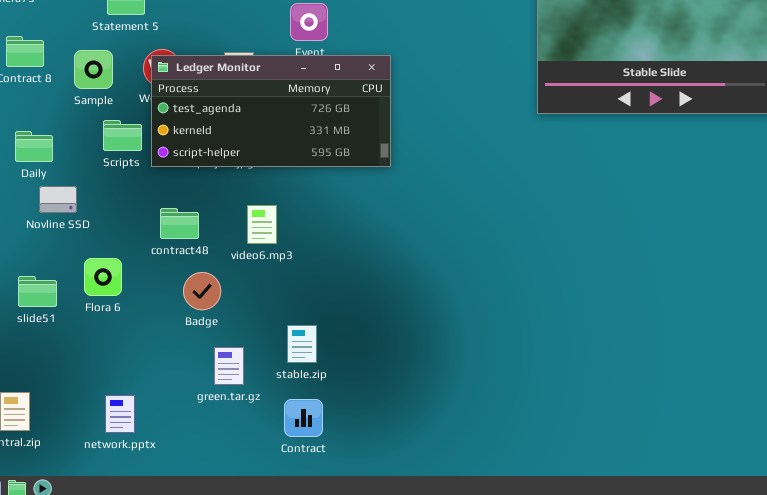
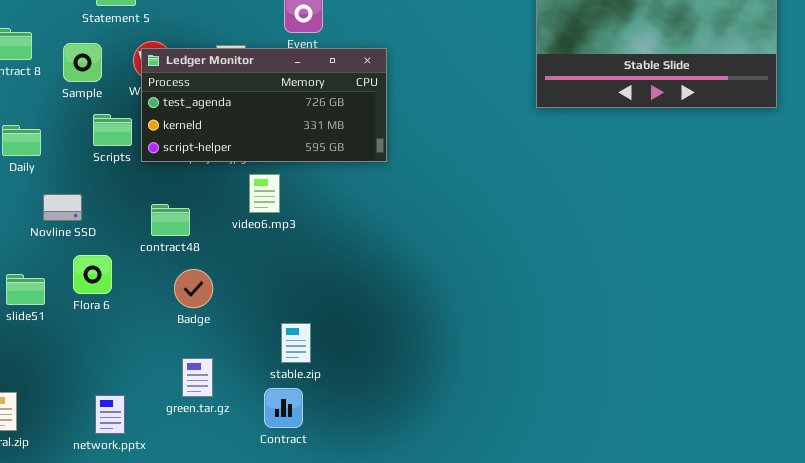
Novline SSD: [39,186,77,213] -> [43,194,82,221], moved
video6.mp3: [247,205,277,244] -> [249,174,280,213], moved
green.tar.gz: [214,347,244,385] -> [182,358,213,397], moved
Contract: [284,399,323,437] -> [264,388,303,428], moved

